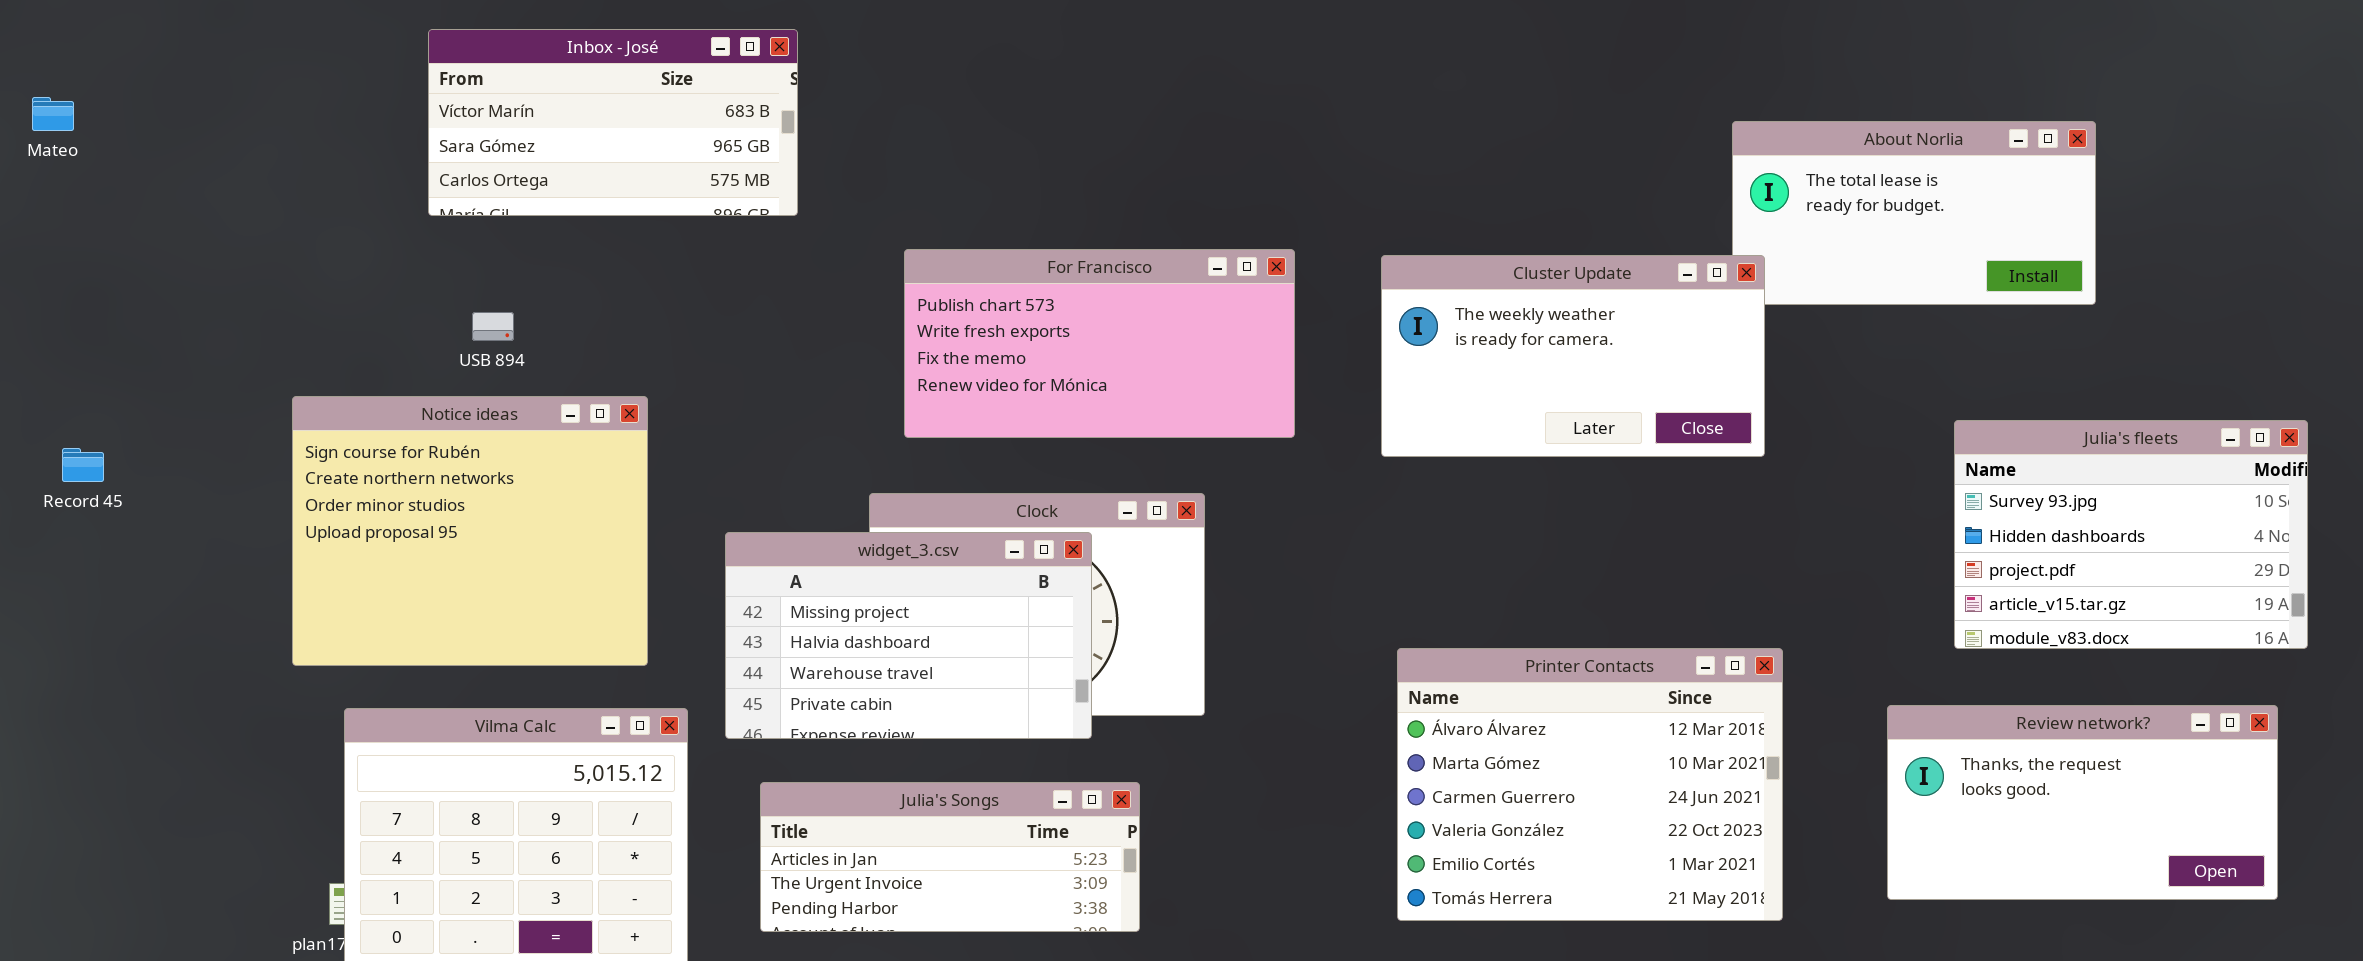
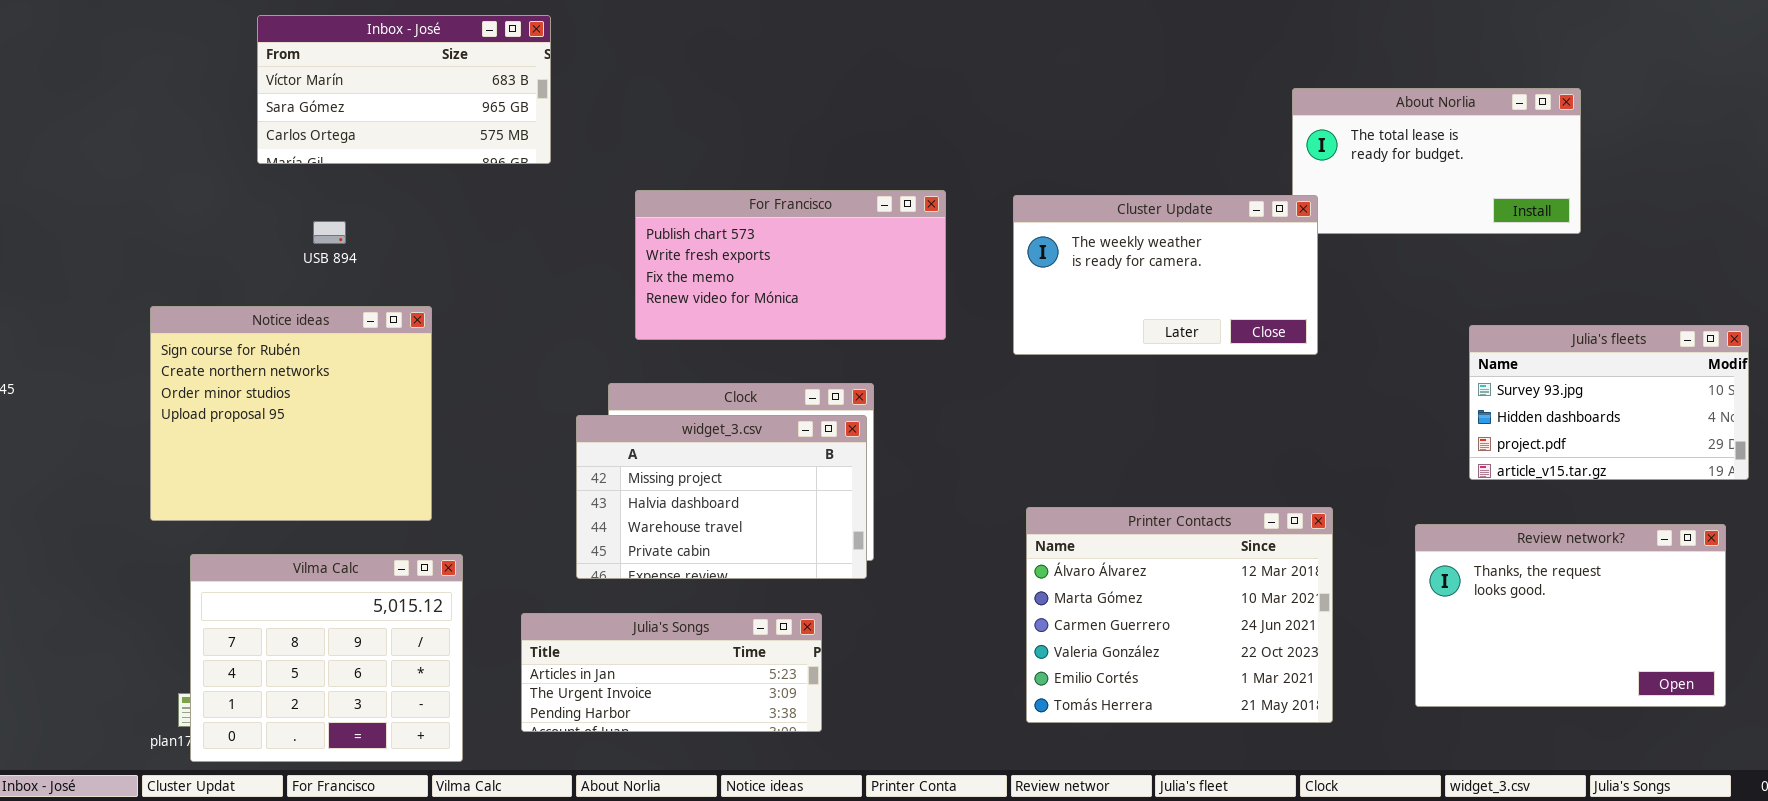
USB 894: [472,312,514,341] -> [313,221,346,244], moved
Julia's fleets: [1954,420,2308,649] -> [1469,325,1749,480], resized
widget_3.csv: [725,532,1092,739] -> [576,415,867,579], moved
Review network?: [1887,705,2278,900] -> [1415,524,1726,707], resized

